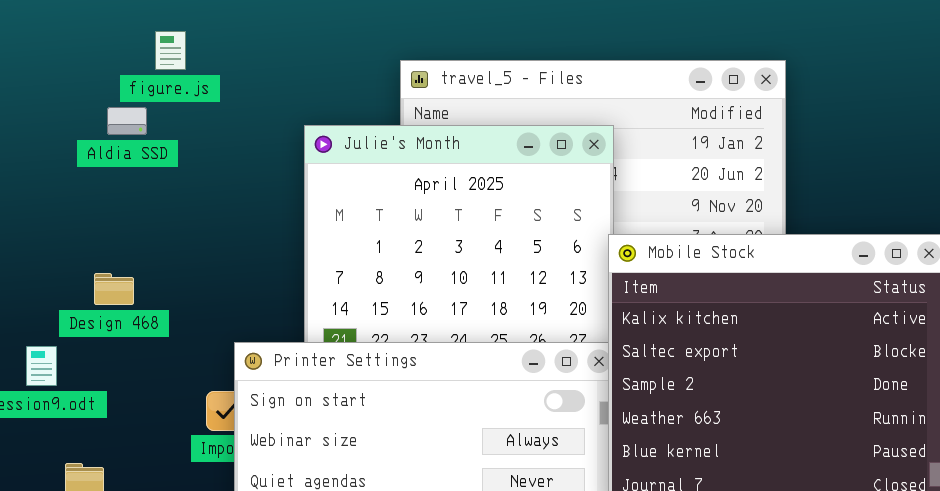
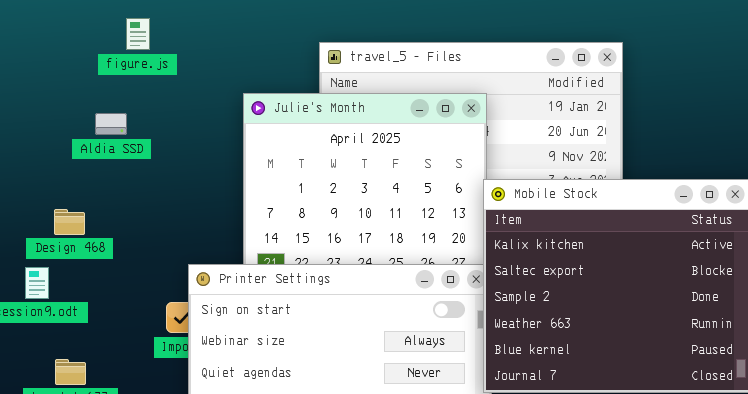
Aldia SSD: [107,107,147,135] -> [95,113,127,135], moved
Design 468: [94,273,134,305] -> [54,209,85,235], moved

